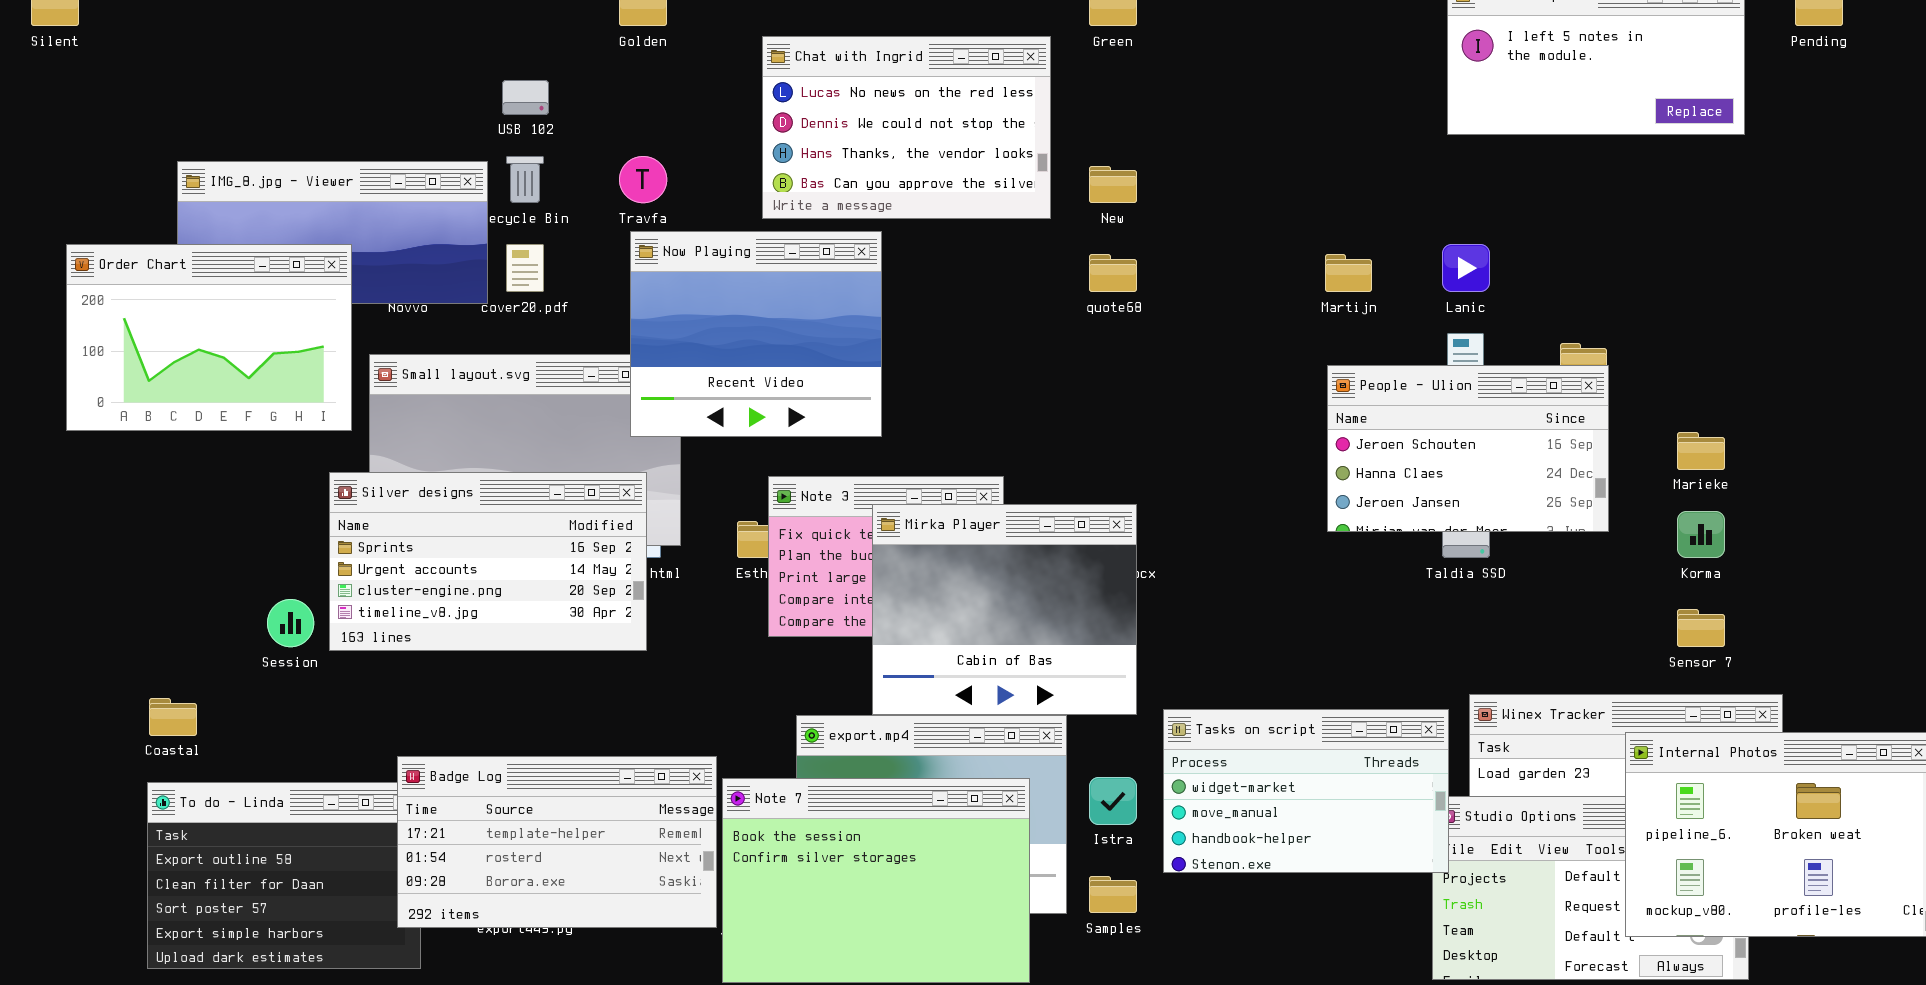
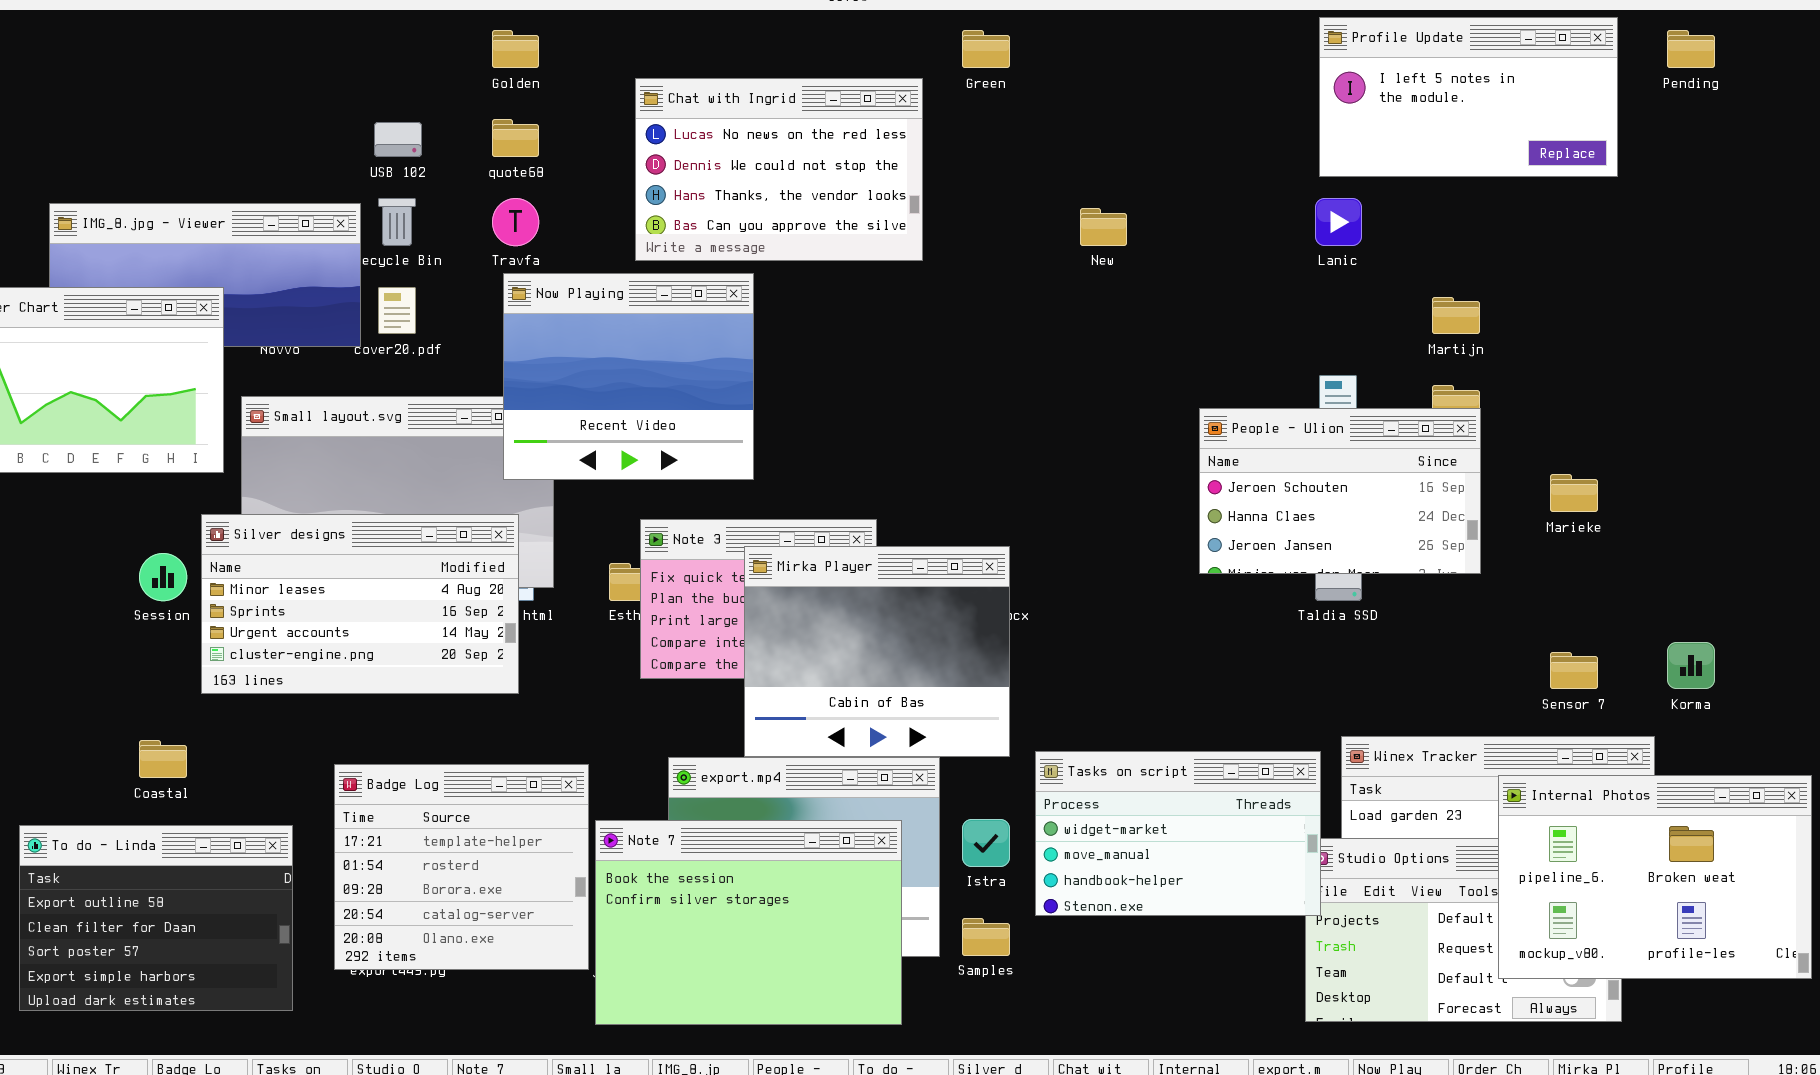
New: [1089,166,1137,203] -> [1080,208,1127,246], moved
Lanic: [1442,244,1490,292] -> [1315,198,1362,246], moved
quote68: [1089,254,1137,292] -> [492,119,539,157], moved
Martijn: [1325,254,1372,292] -> [1432,297,1480,334], moved
Silver designs: [329,472,647,651] -> [201,514,519,694], scrolled up 1 row
Korma: [1677,511,1725,558] -> [1667,642,1715,689], moved
Session: [267,599,314,647] -> [139,553,187,601], moved
Coastal: [149,698,197,736] -> [139,740,187,778], moved
Badge Log: [397,756,717,928] -> [334,764,589,970], resized

